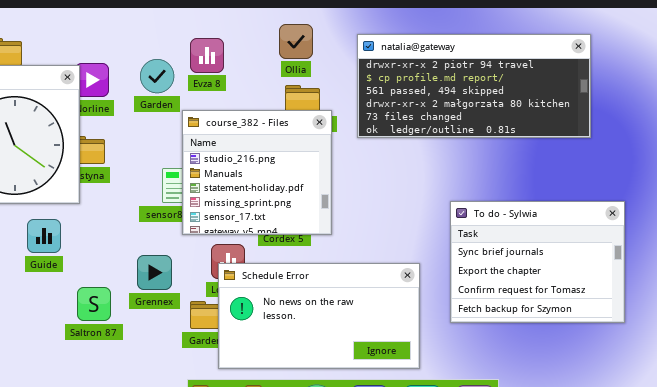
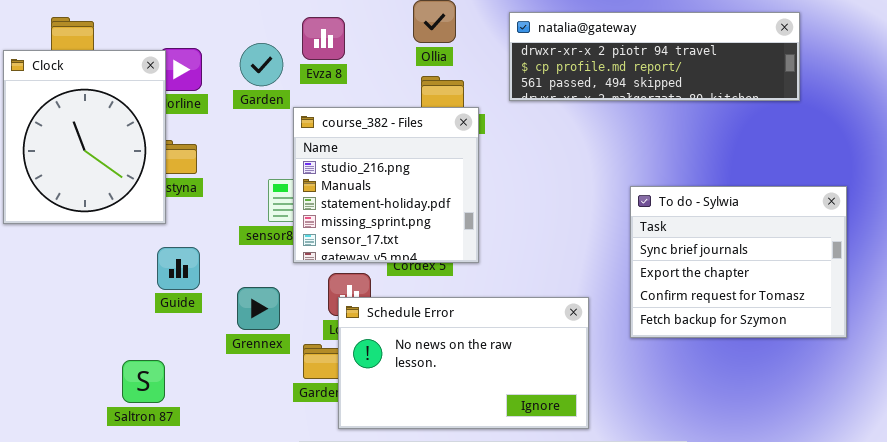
natalia@gateway: [357,34,591,138] -> [509,12,800,101], resized
To do - Sylwia: [450,201,625,323] -> [630,186,847,338], moved
Guide: [27,219,61,253] -> [157,247,200,290], moved
Saltron 87: [77,287,111,321] -> [122,360,165,403], moved

